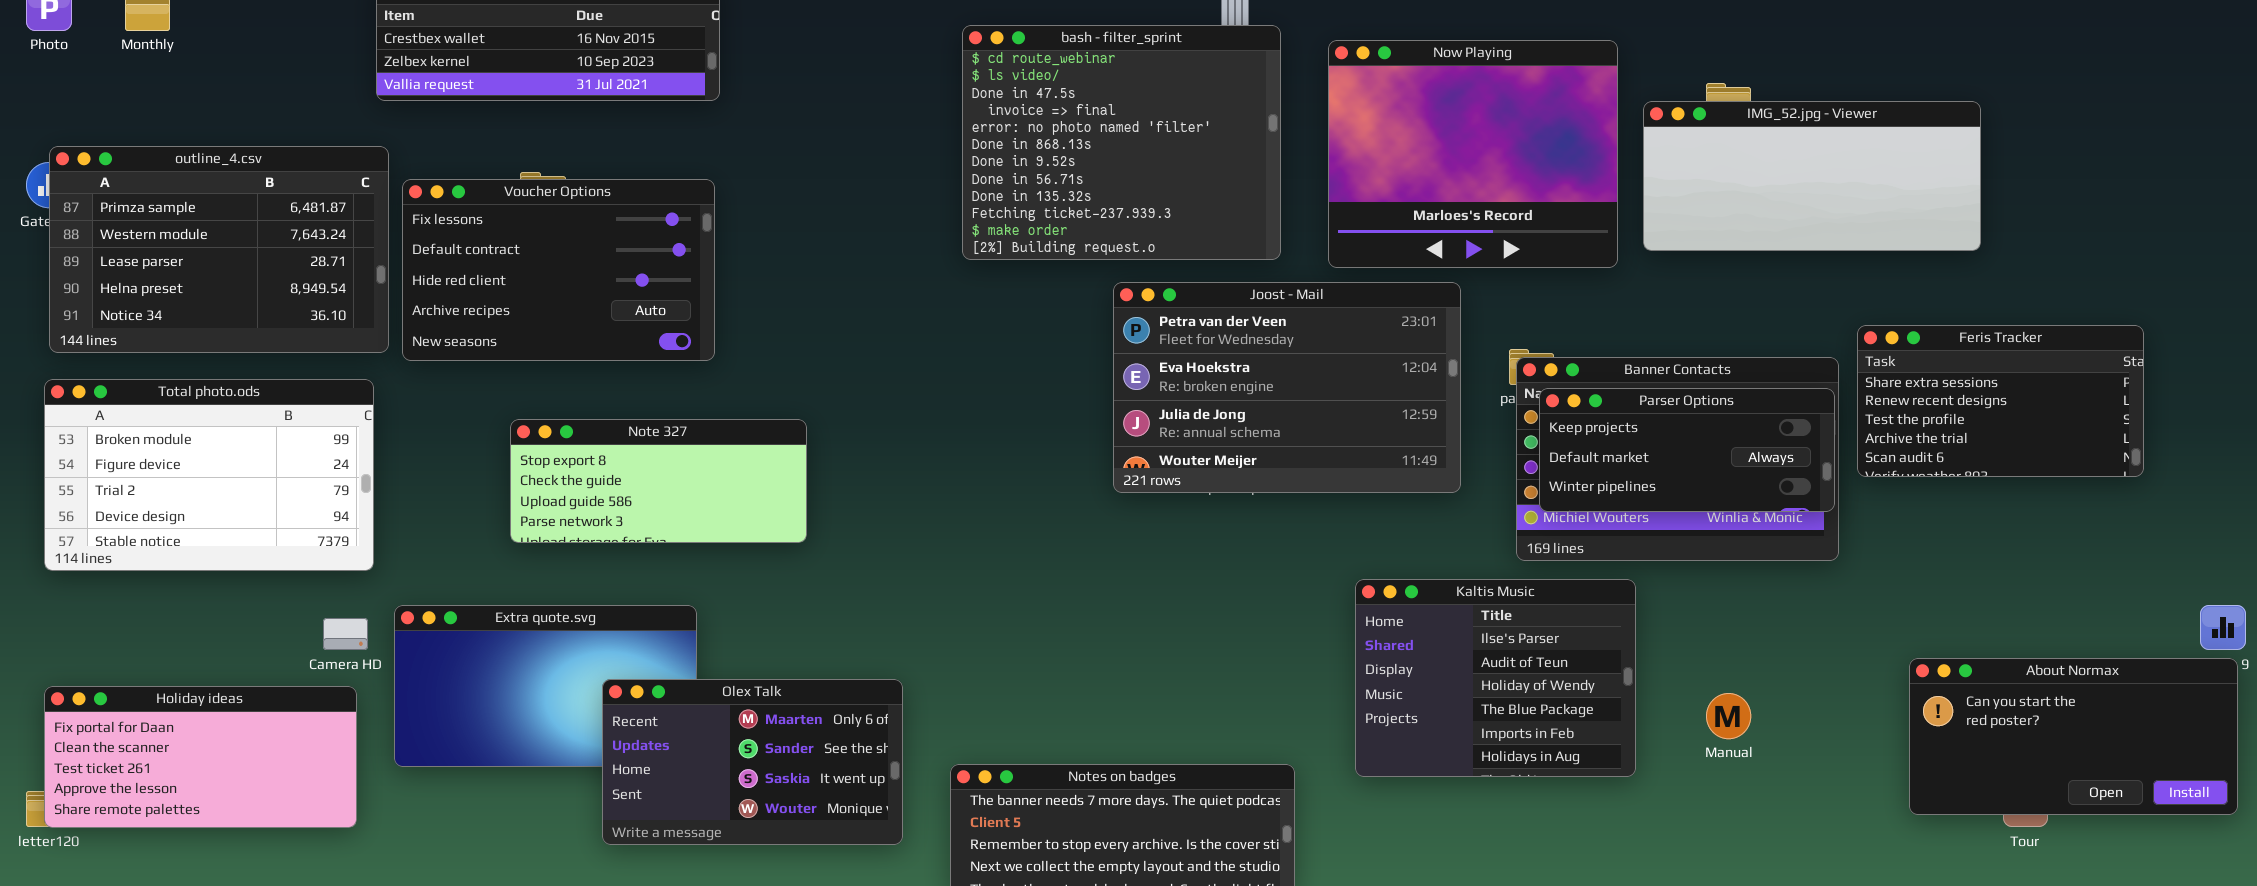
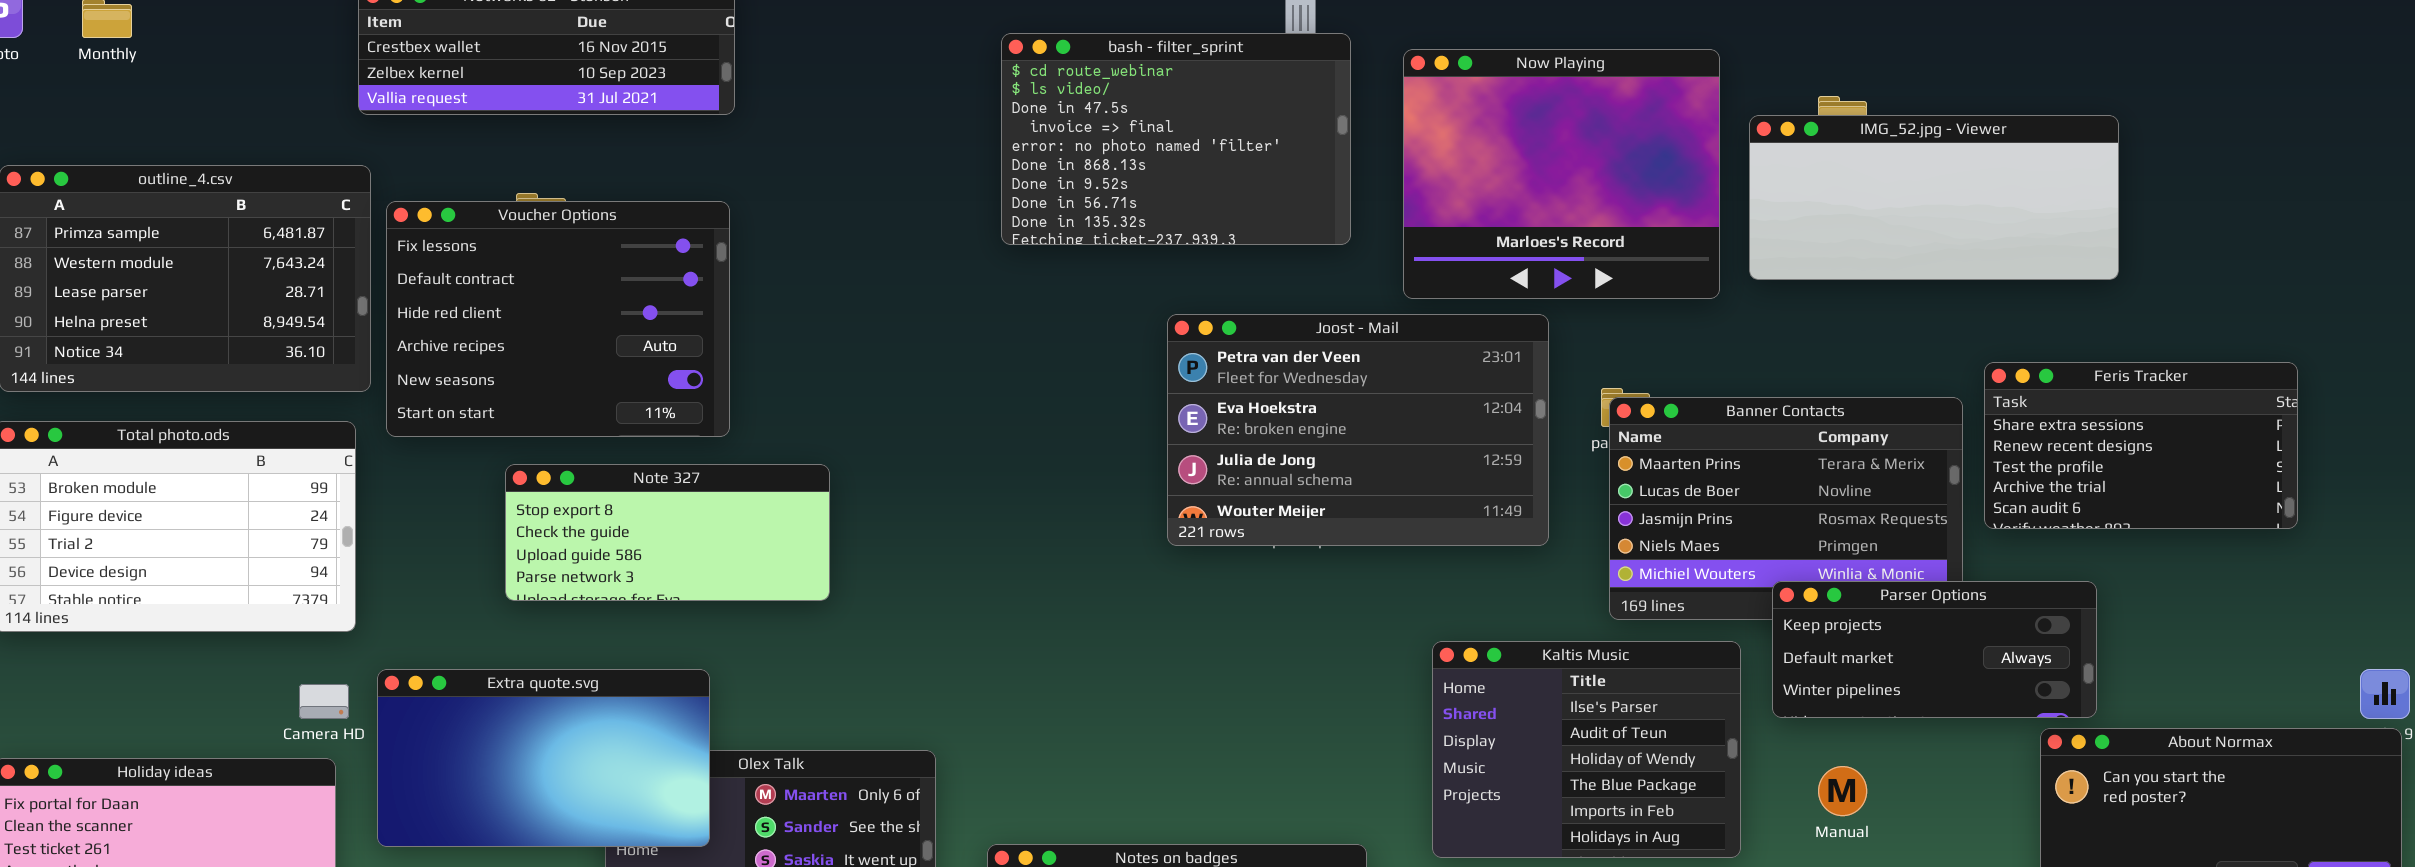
bash - filter_sprint: [962,25,1281,260] -> [1001,33,1351,245], resized
Voucher Options: [402,179,715,361] -> [386,201,730,437], resized
Parser Options: [1539,388,1835,512] -> [1772,581,2097,718], moved
Extra quote.svg: [394,605,697,767] -> [377,669,710,847], raised

